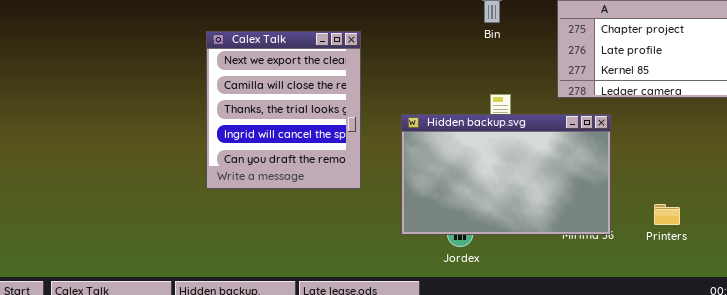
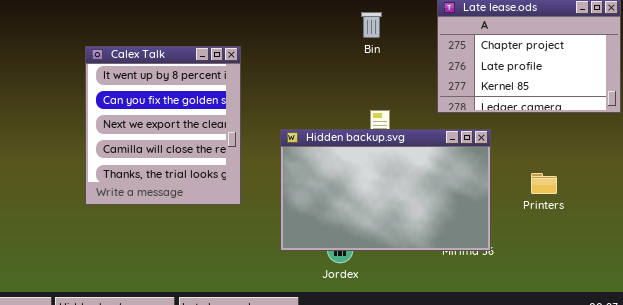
Calex Talk: [206,31,361,189] -> [85,46,241,205], scrolled up 2 rows
Printers: [654,204,680,225] -> [531,173,557,194], moved

